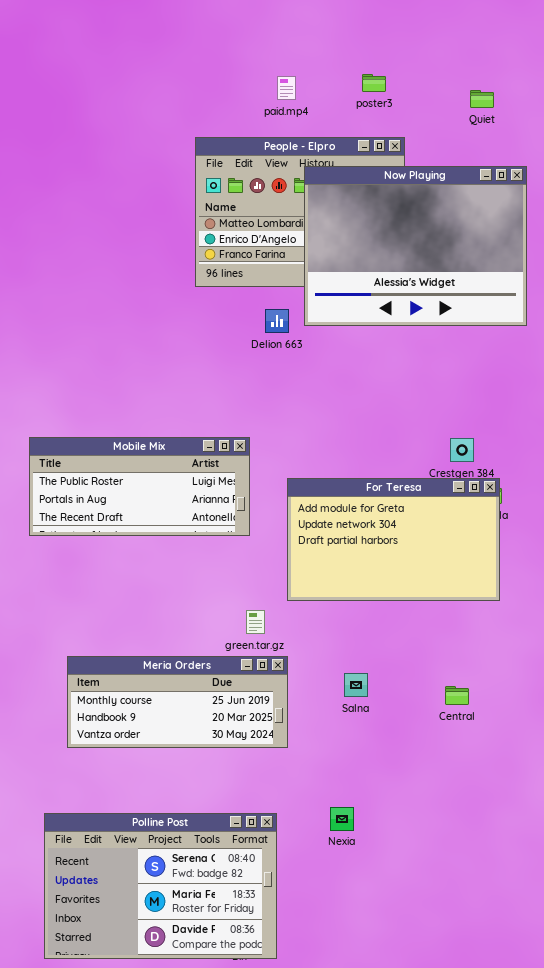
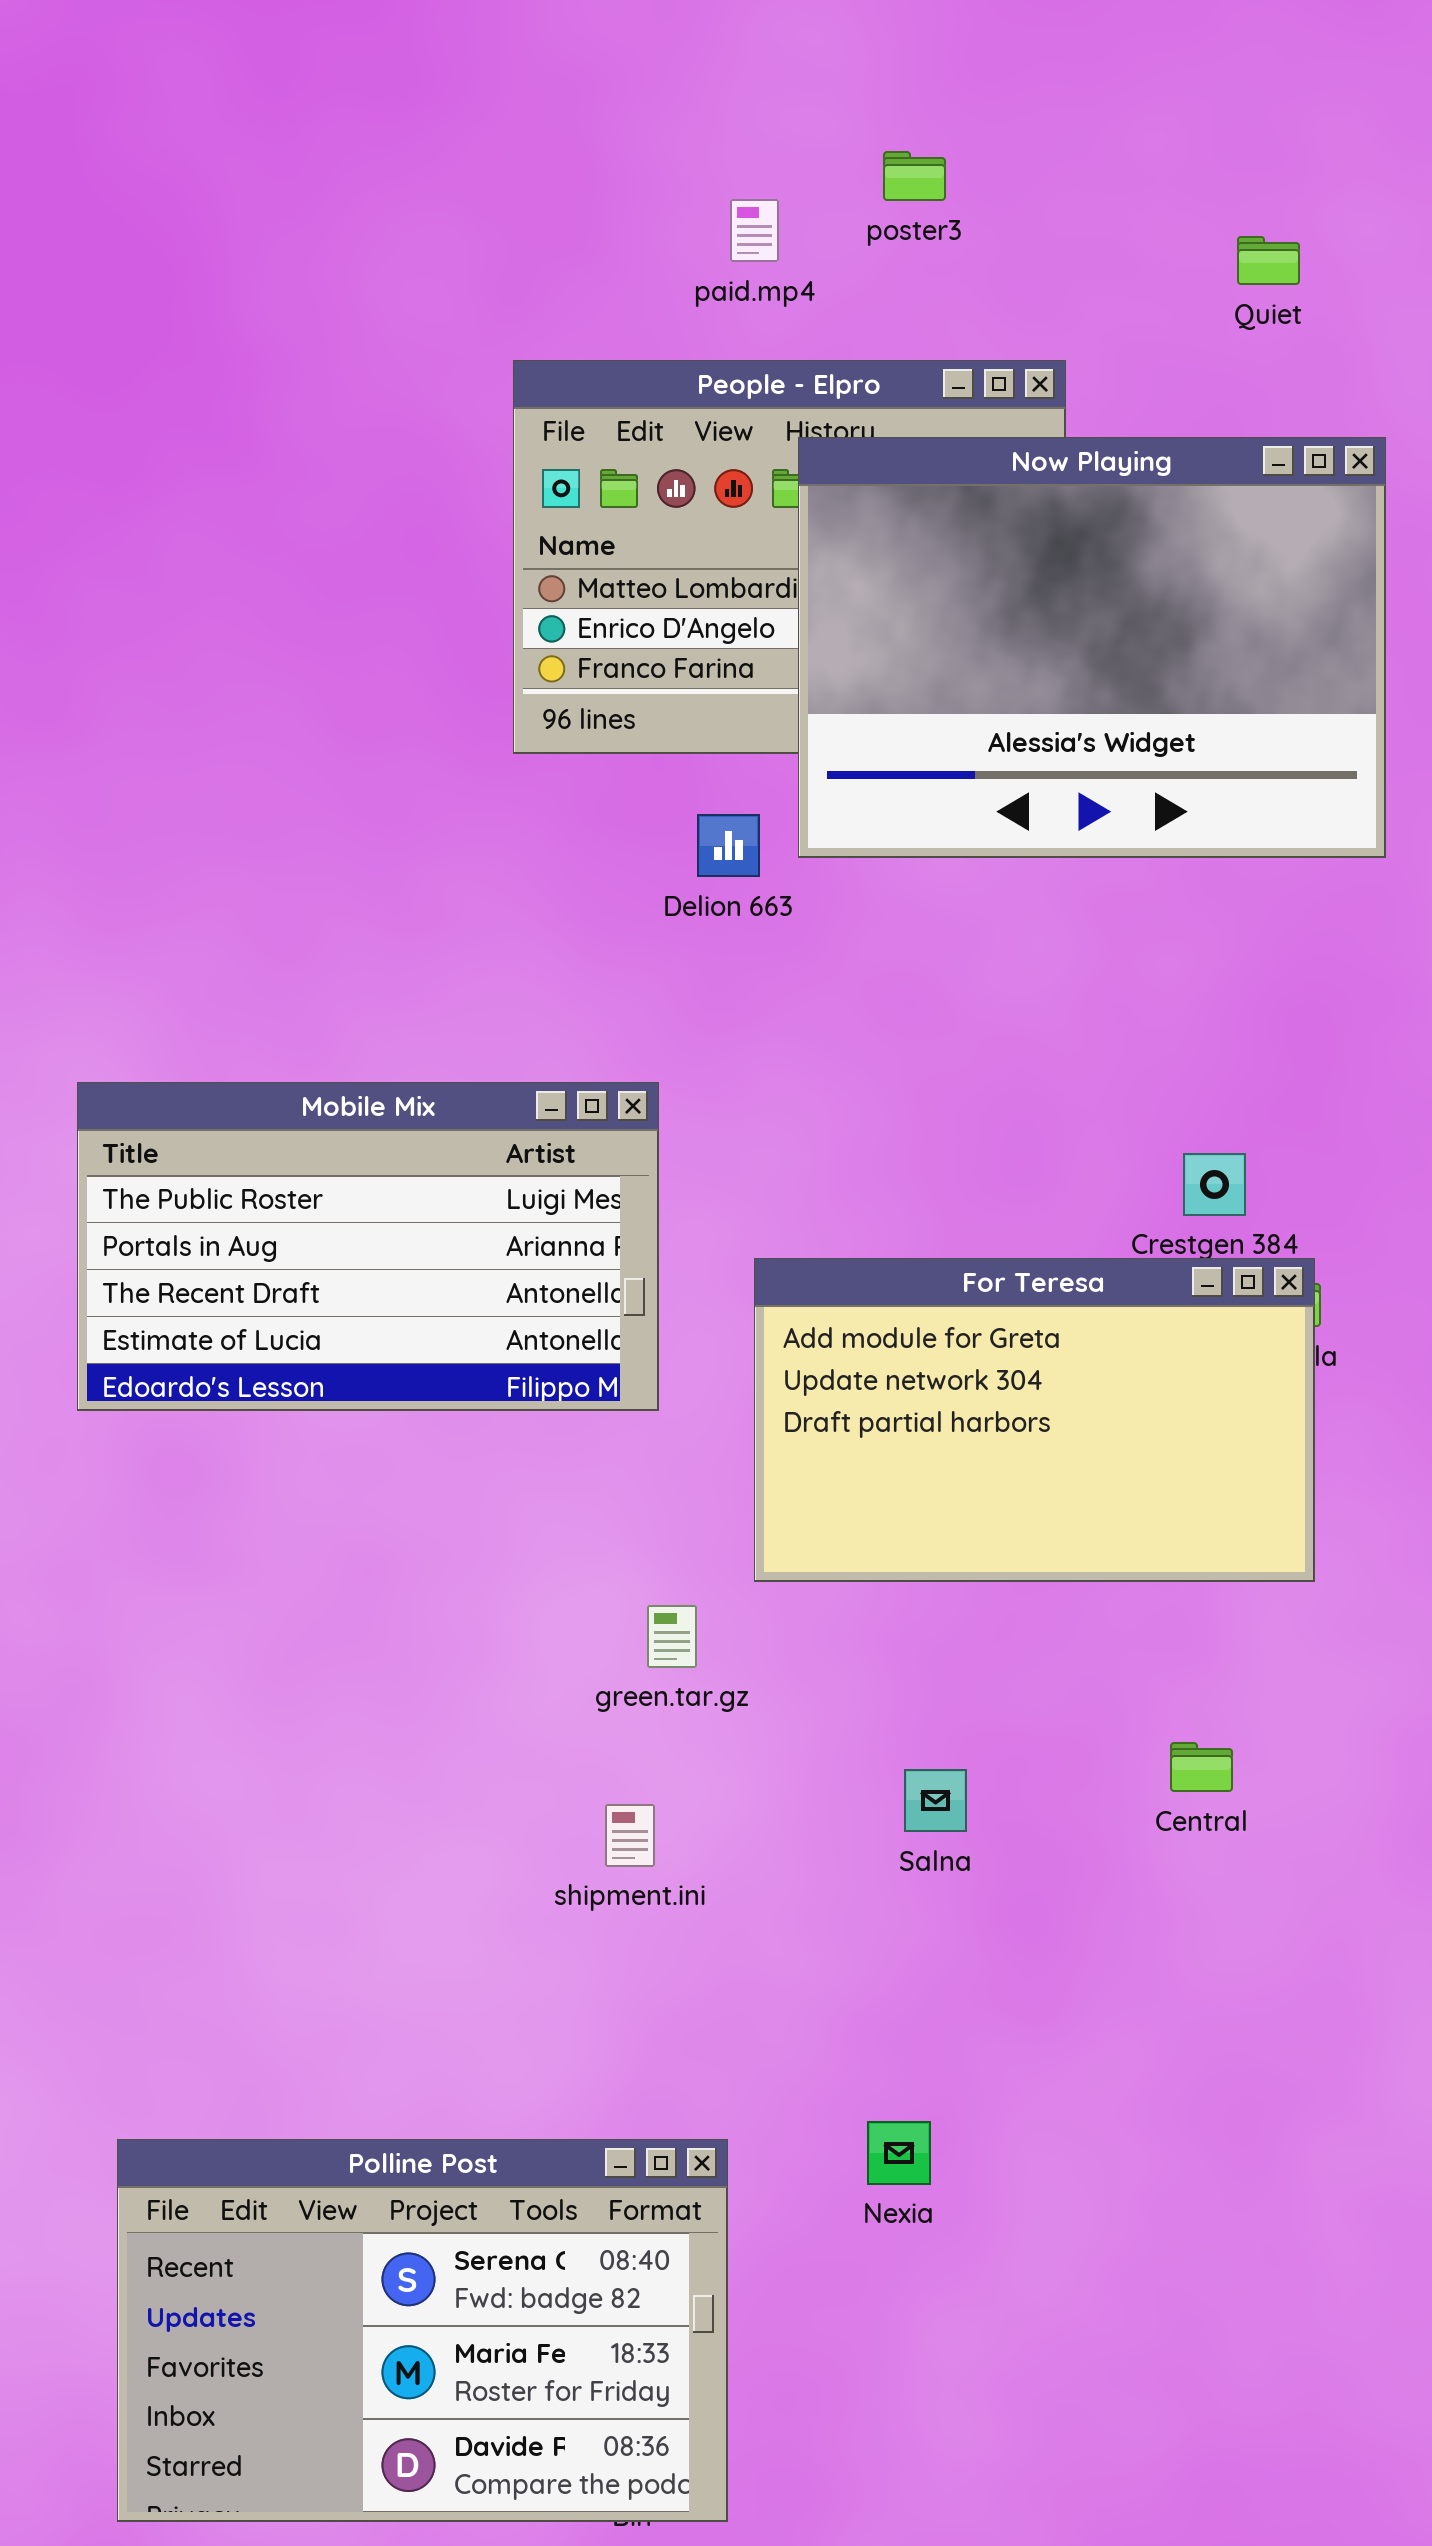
poster3: [362,74,386,92] -> [883,151,946,201], moved
Mobile Mix: [29,437,250,536] -> [77,1082,659,1411], resized
Meria Orders: [67,656,288,748] -> none, closed
Central: [445,686,469,705] -> [1170,1742,1233,1792], moved

